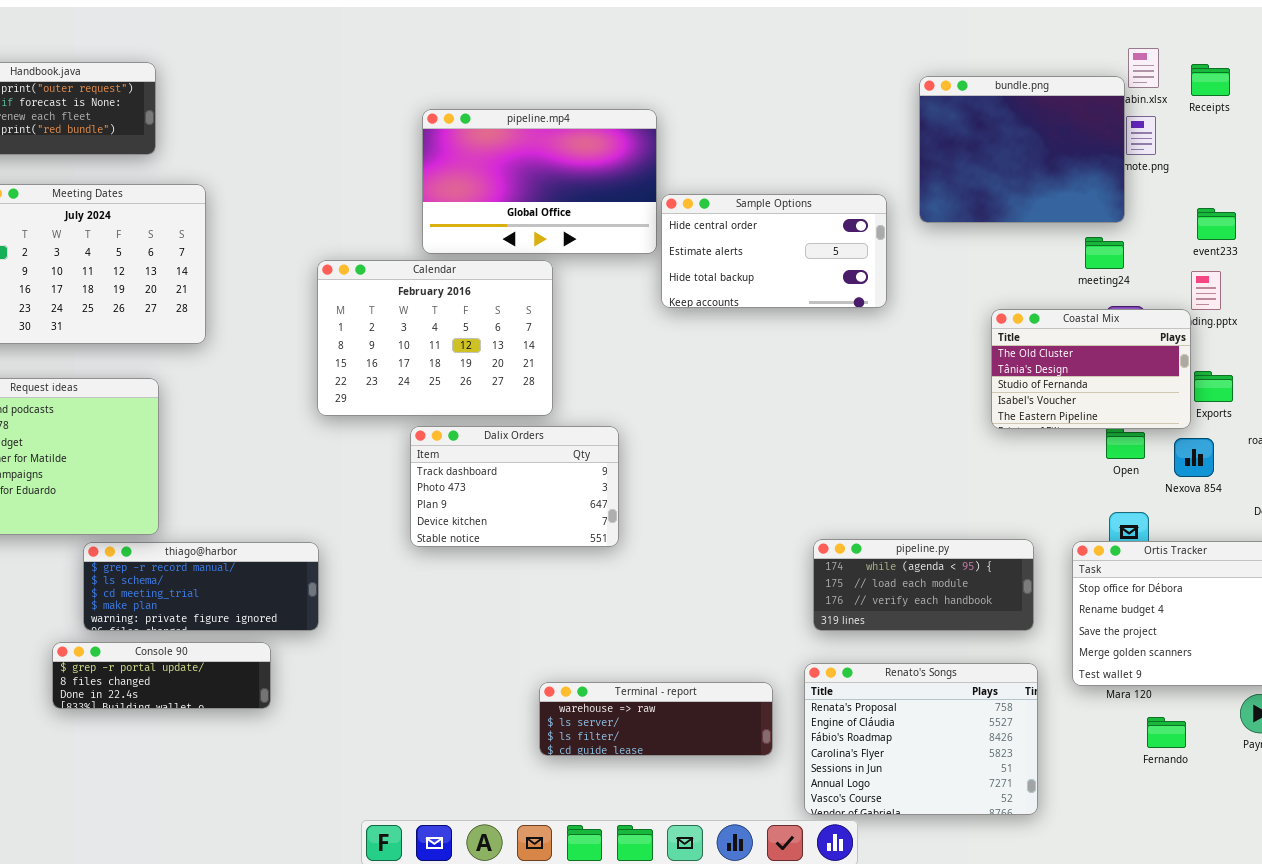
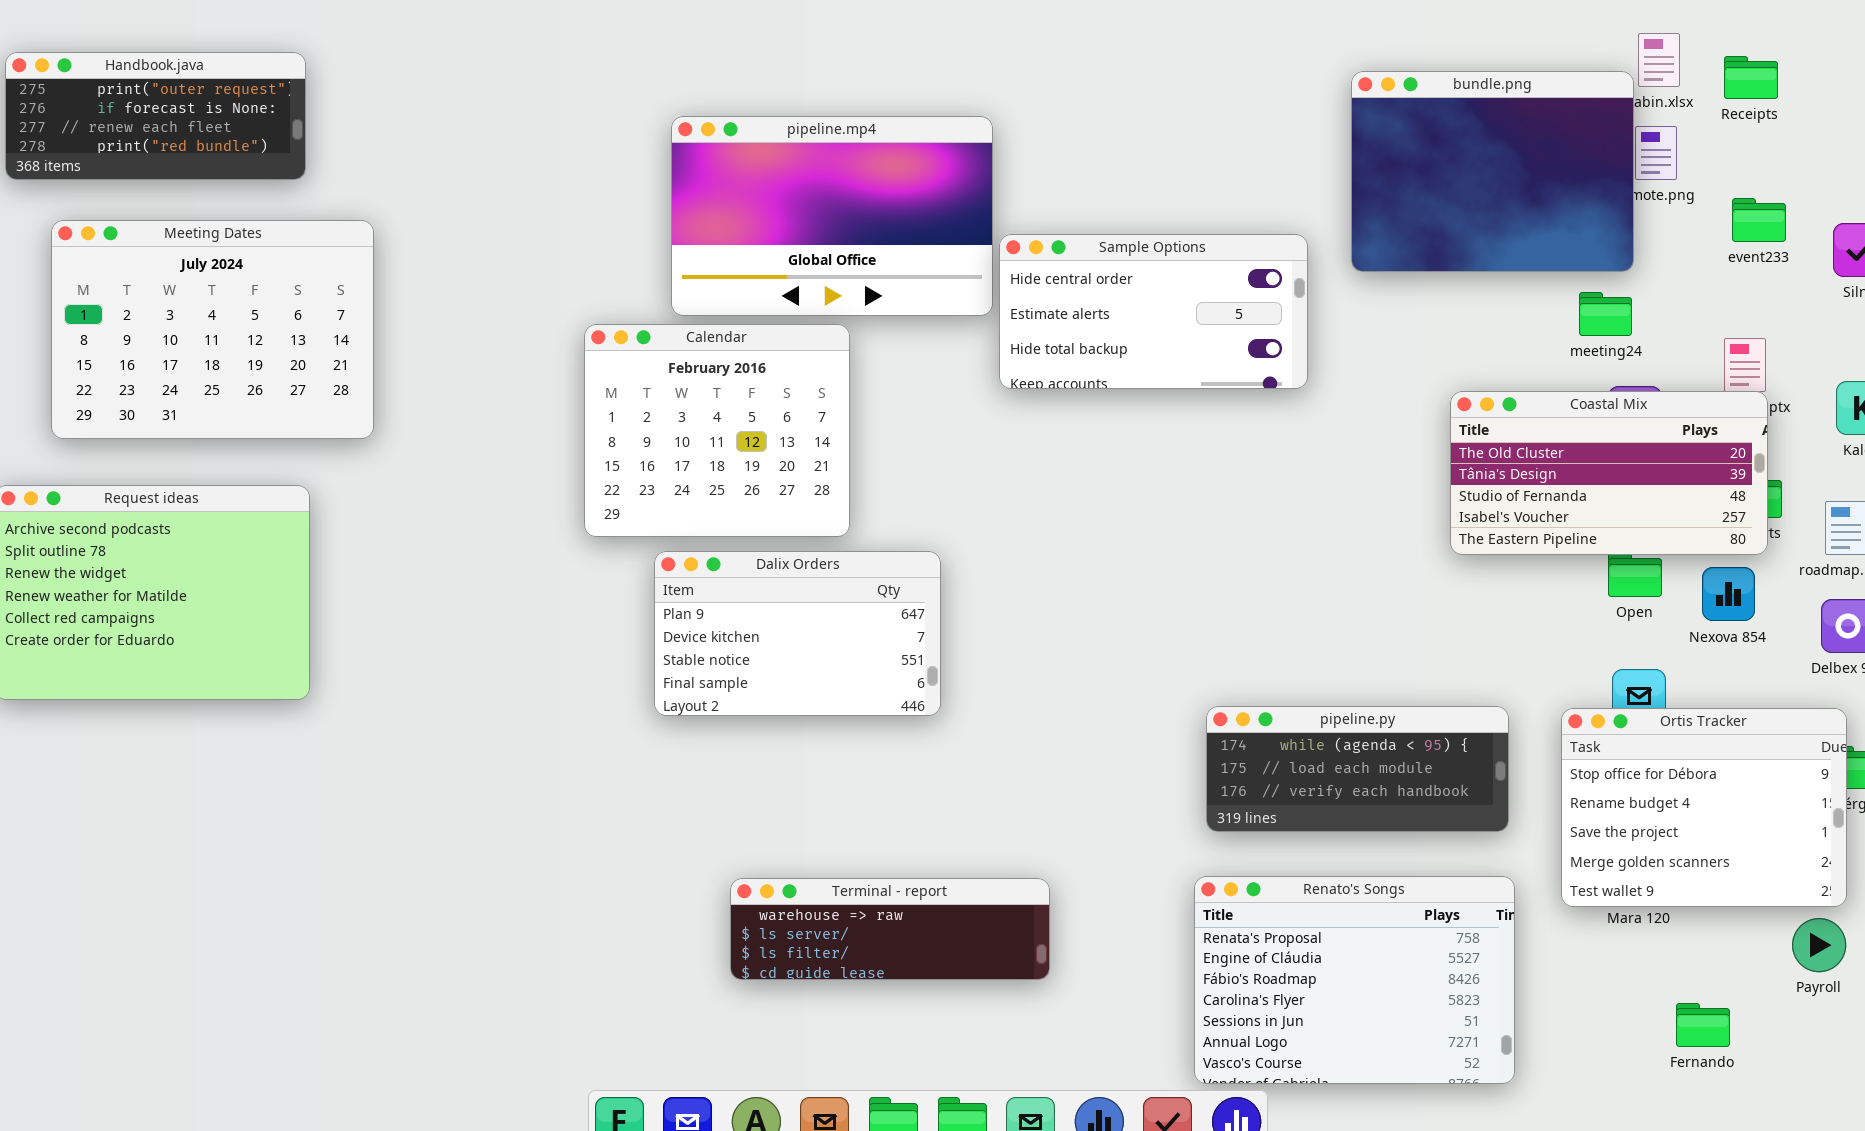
event233: [1197,208,1236,240] -> [1732,198,1786,242], moved
Calendar: [317,260,553,416] -> [584,324,850,537], resized
Coastal Mix: [991,309,1191,429] -> [1450,391,1768,555], resized
Dalix Orders: [410,426,619,547] -> [654,551,941,716], scrolled down 2 rows
thiago@harbor: [83,542,319,631] -> none, closed
Console 90: [52,642,271,709] -> none, closed
Terminal - report: [539,682,773,756] -> [730,878,1050,980], moved
Fernando: [1147,717,1186,748] -> [1676,1003,1730,1047], moved

